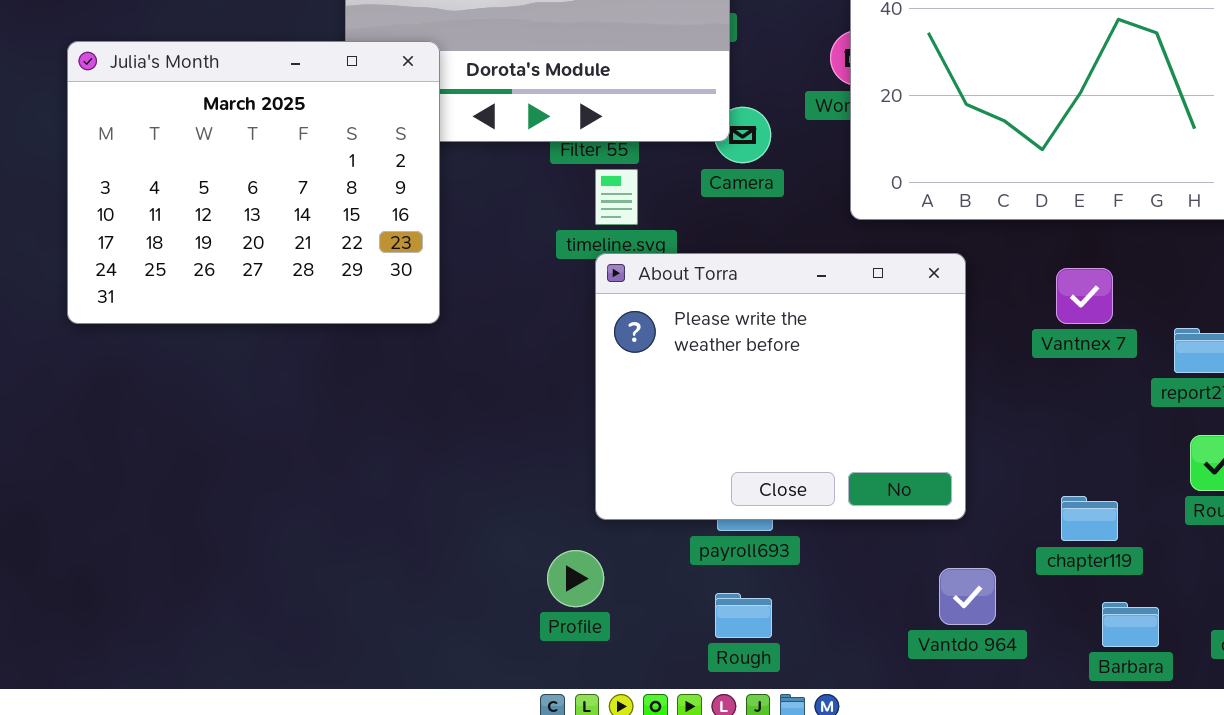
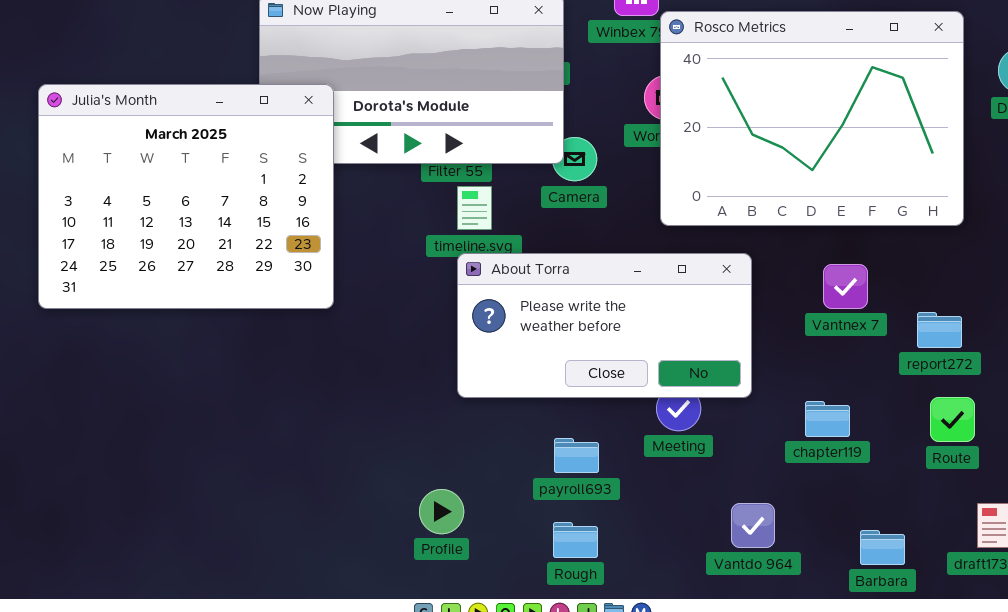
About Torra: [595,253,966,520] -> [457,253,752,398], resized
chapter119: [1061,496,1118,541] -> [805,401,850,437], moved

